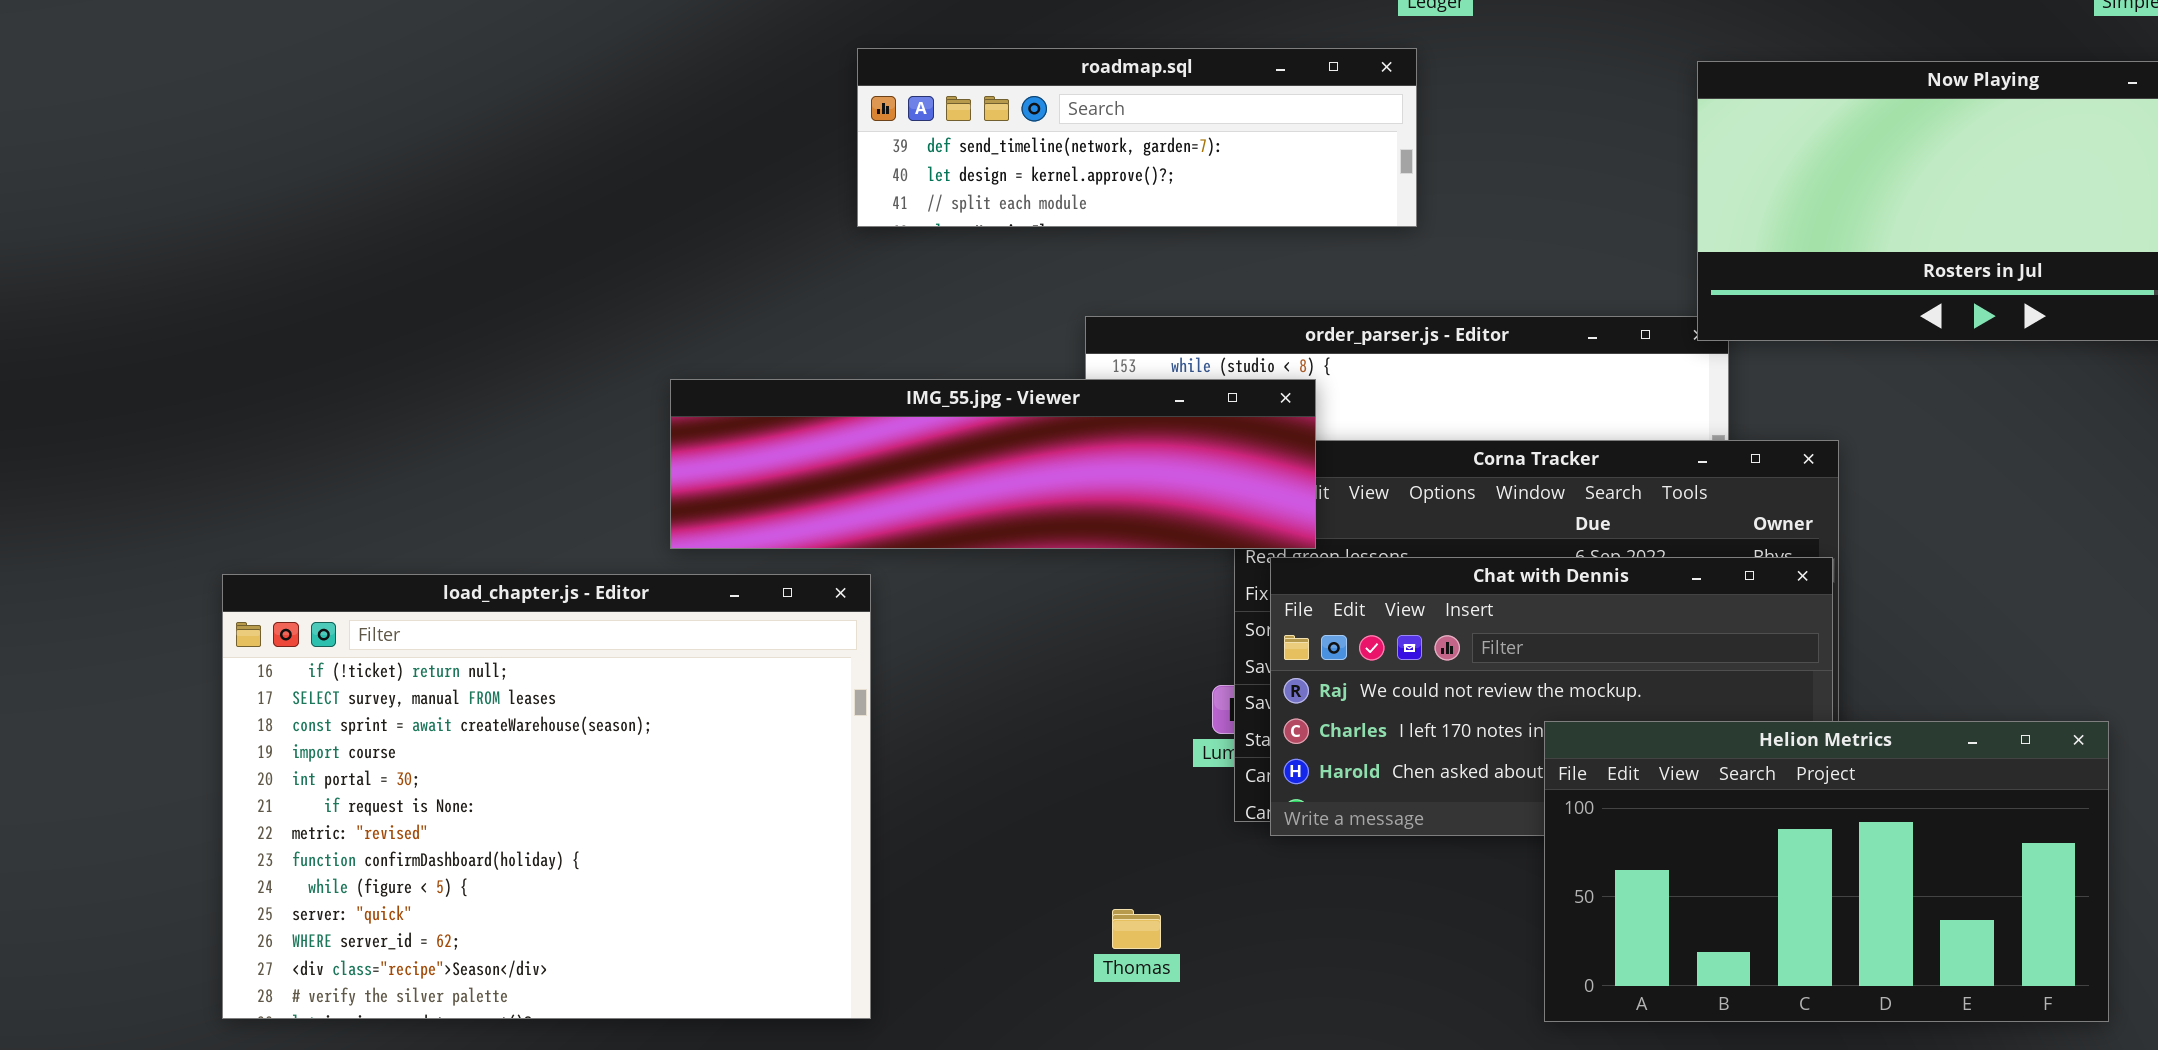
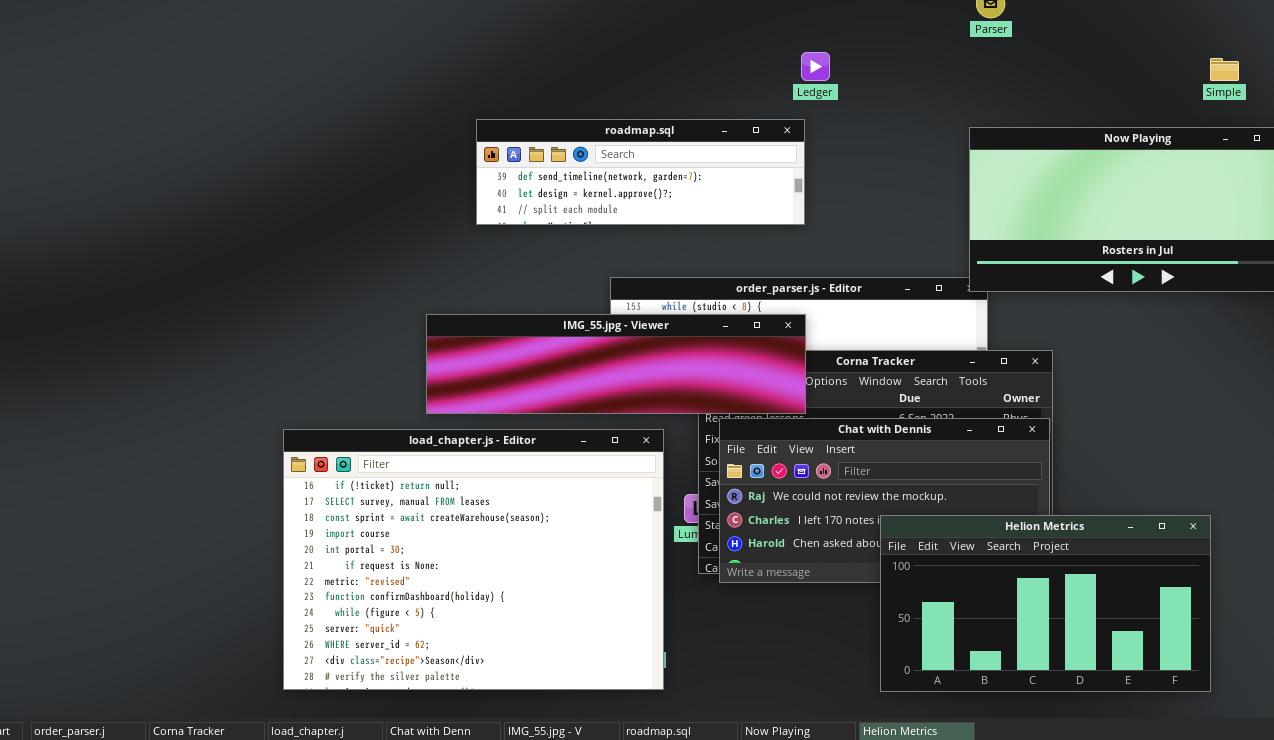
IMG_55.jpg - Viewer: [670,379,1316,549] -> [426,314,806,414], moved
load_chapter.js - Editor: [222,574,871,1019] -> [283,429,664,690], moved

